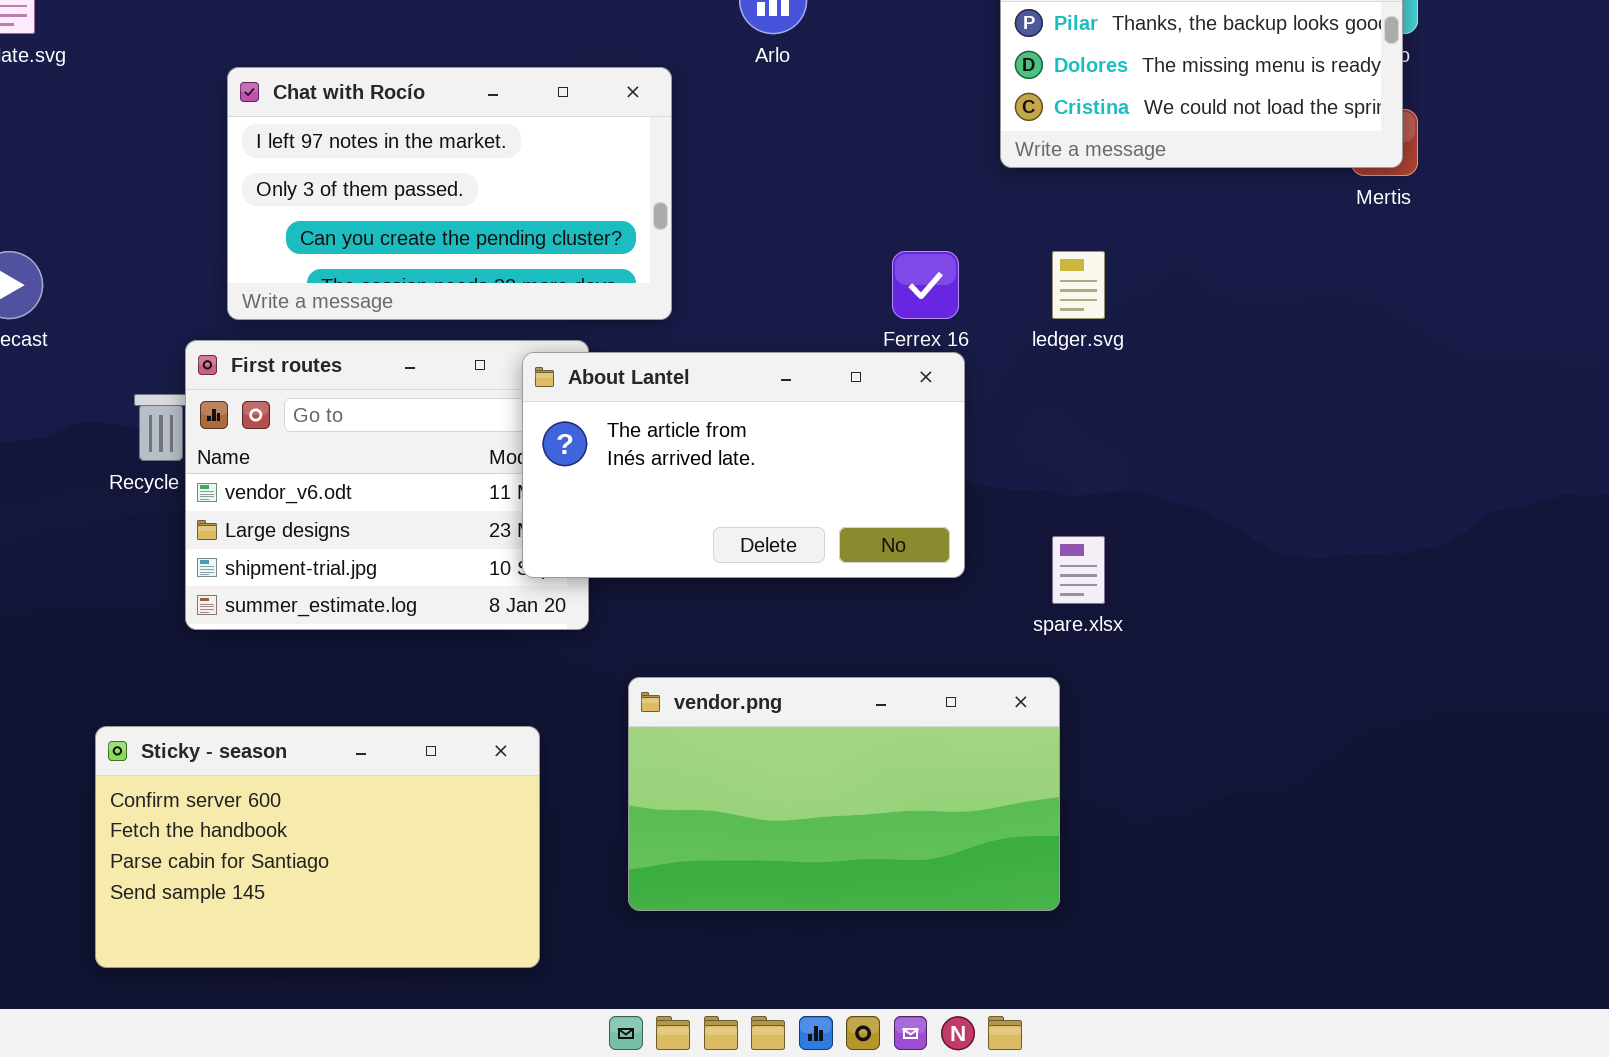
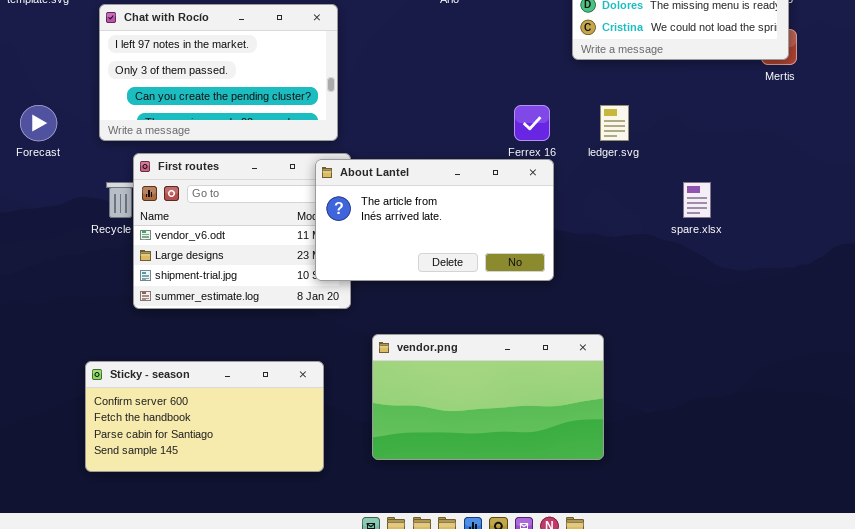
Chat with Rocío: [227,67,672,320] -> [99,4,338,141], moved
spare.xlsx: [1052,536,1105,604] -> [683,182,711,218], moved
Sticky - season: [95,726,540,968] -> [85,361,324,472], resized

